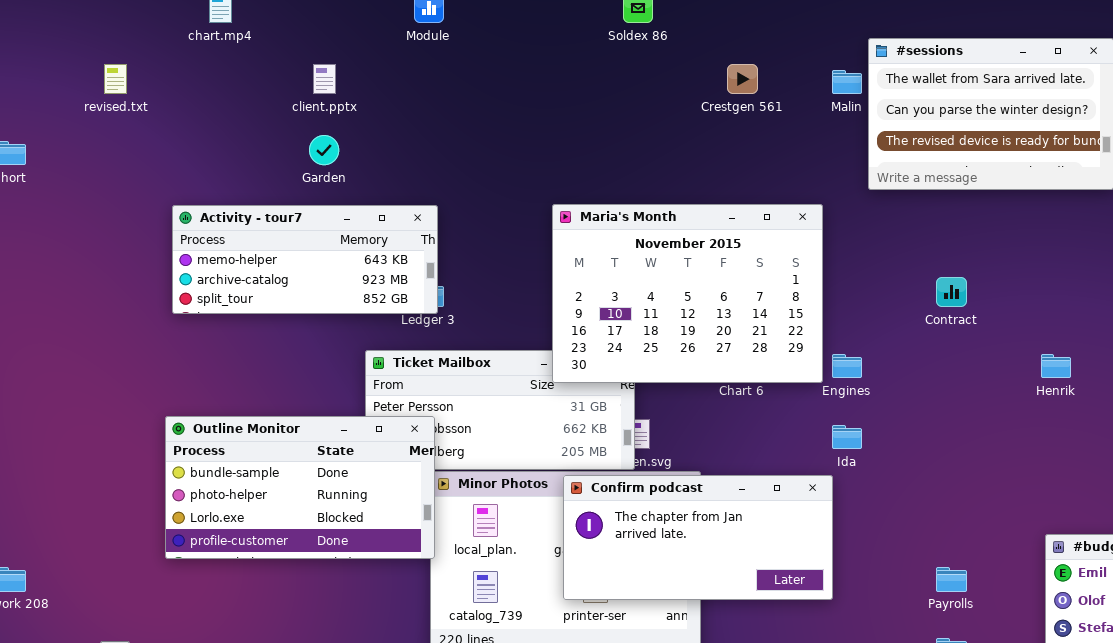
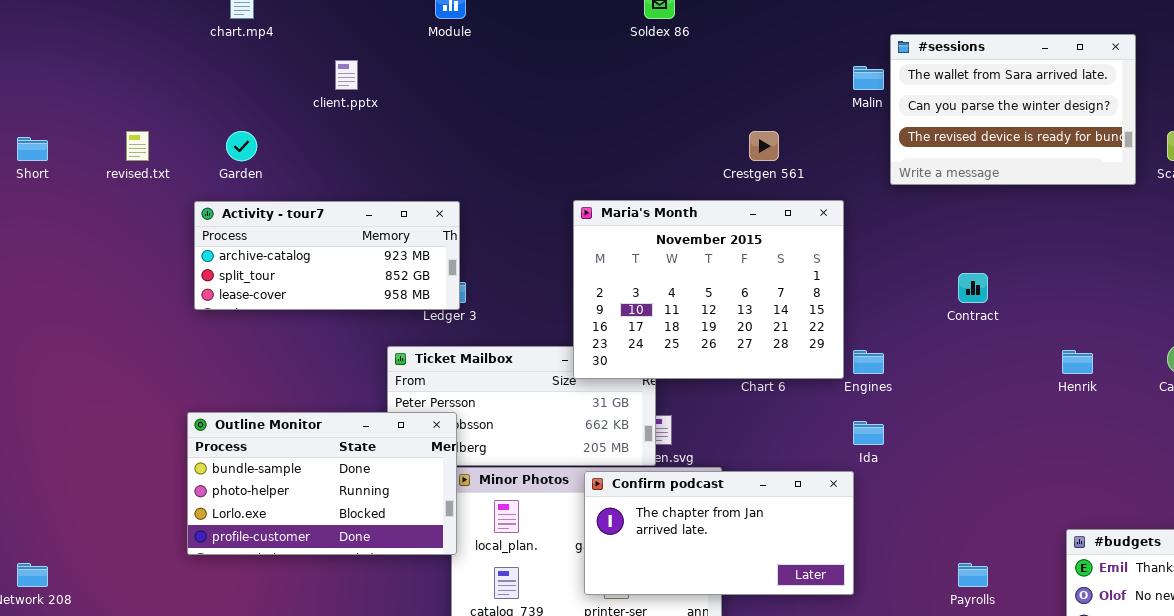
revised.txt: [104,64,127,94] -> [126,131,149,161], moved
Crestgen 561: [727,64,758,94] -> [749,131,779,161], moved
Garden: [309,135,339,165] -> [226,131,257,161], moved
Activity - tour7: [172,205,438,314] -> [194,201,460,310], scrolled down 1 row

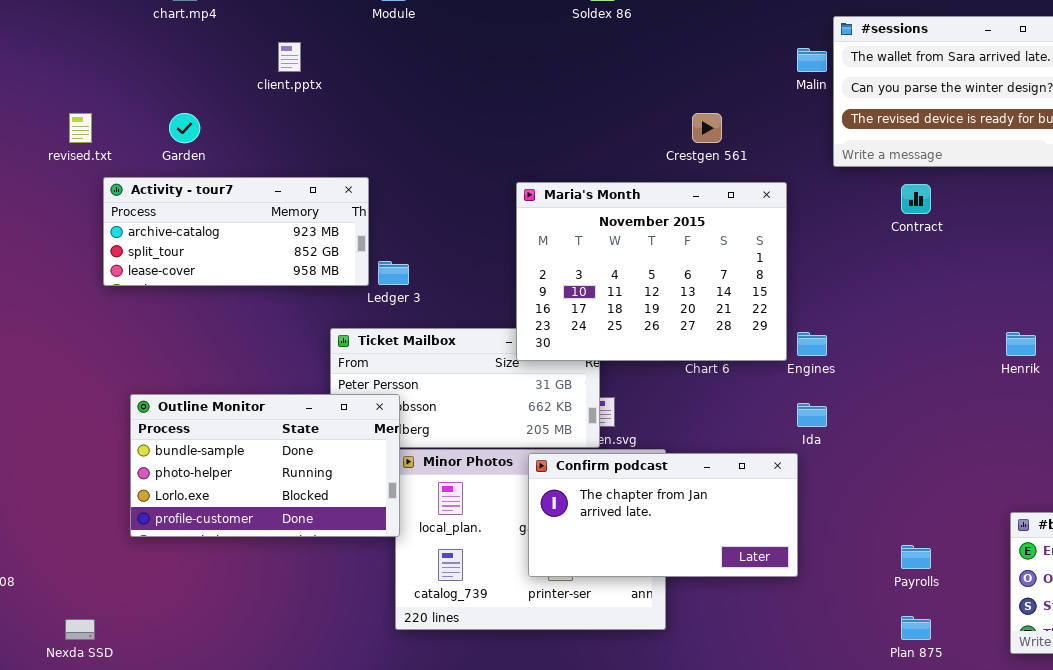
Activity - tour7: [194,201,460,310] -> [103,177,369,286], moved
Contract: [958,273,988,303] -> [901,184,931,214], moved

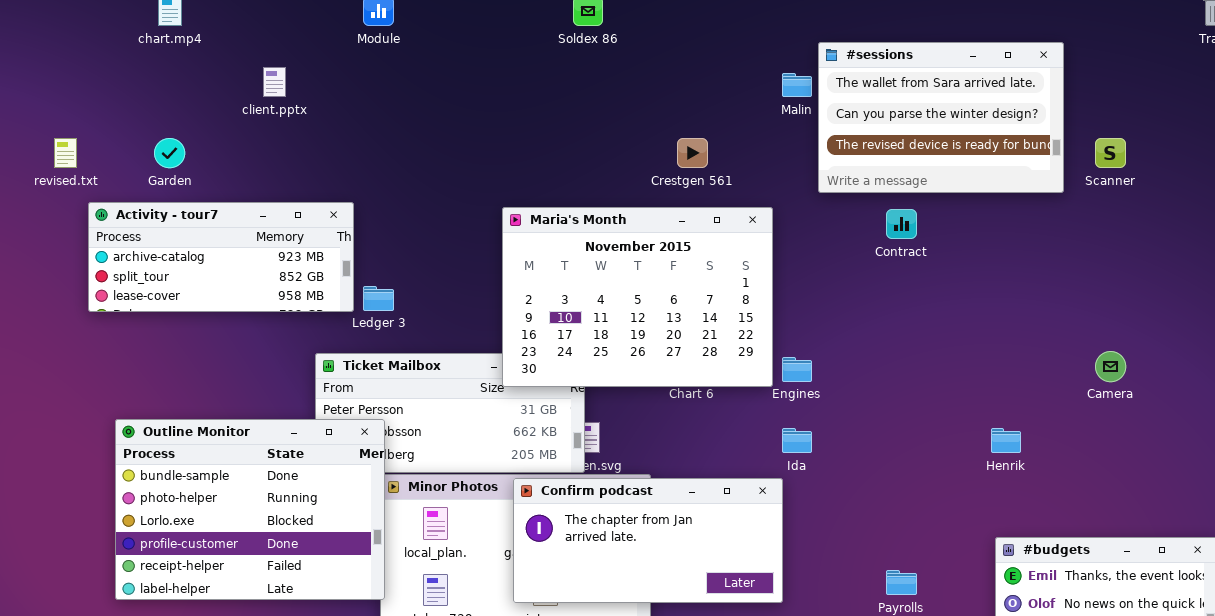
Henrik: [1006,332,1036,356] -> [991,428,1021,453], moved
Outline Monitor: [130,394,400,537] -> [115,419,385,600], resized

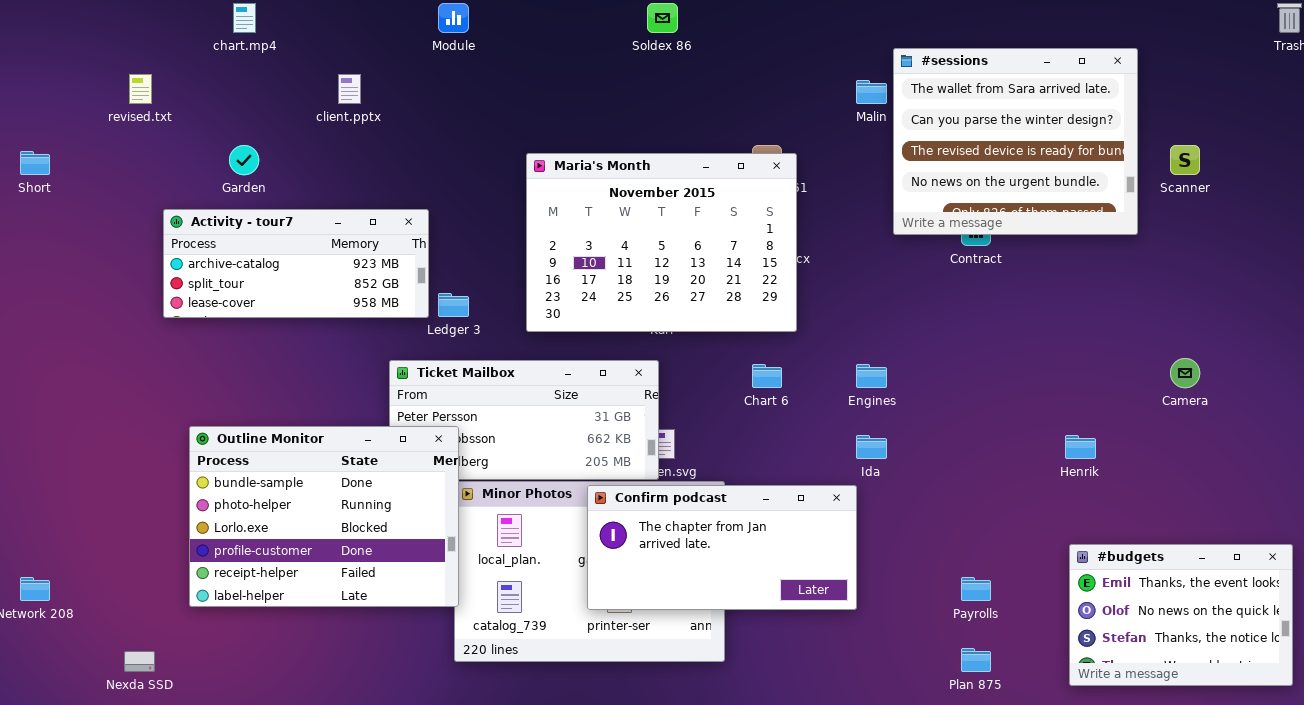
#sessions: [818,42,1064,193] -> [893,48,1138,235], resized
revised.txt: [54,138,77,168] -> [129,74,152,104], moved
Maria's Month: [502,207,773,387] -> [526,153,797,332], moved

